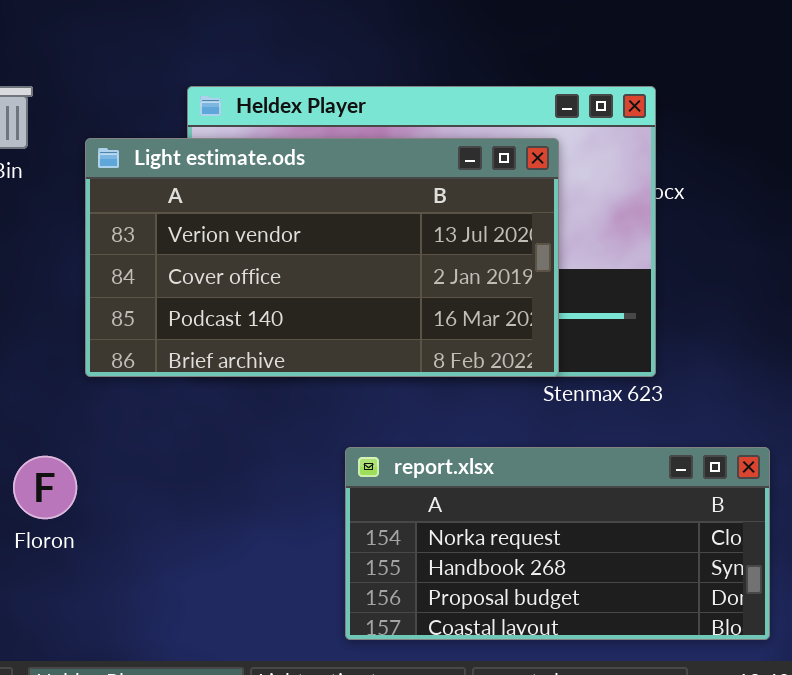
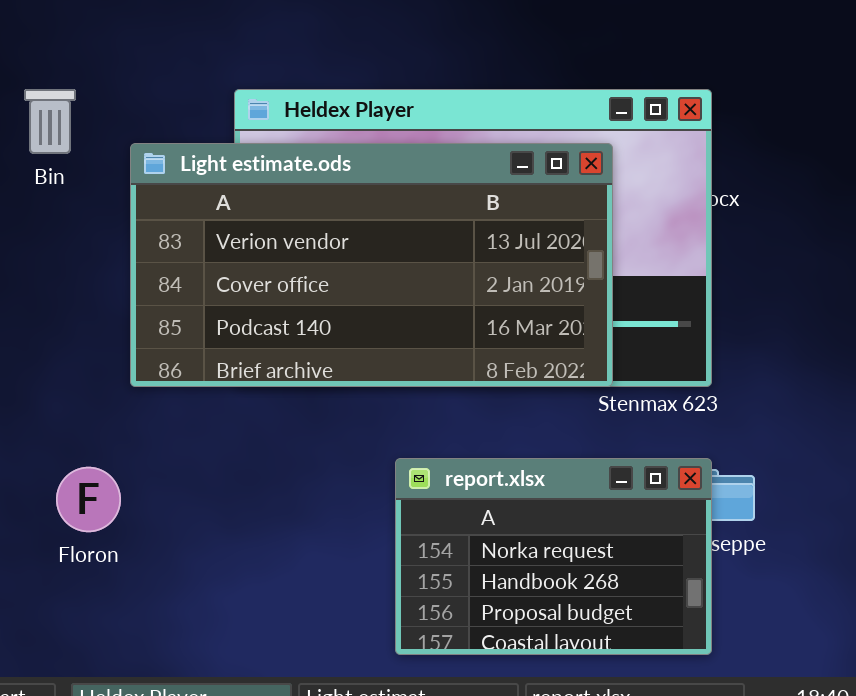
report.xlsx: [345,447,770,640] -> [395,458,712,655], resized

